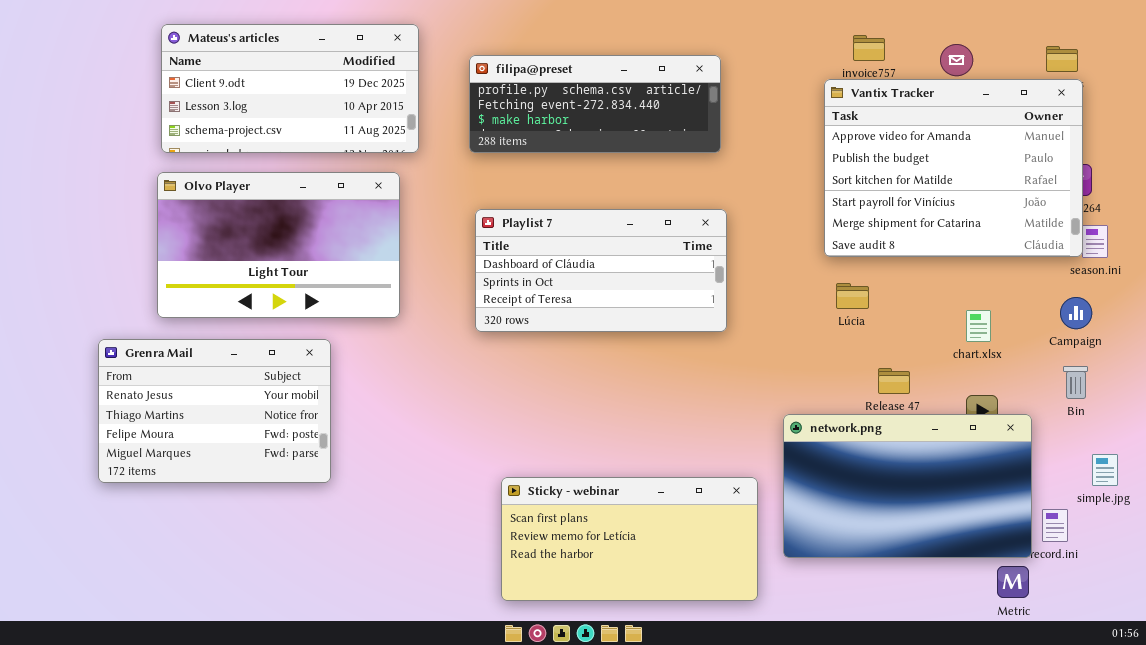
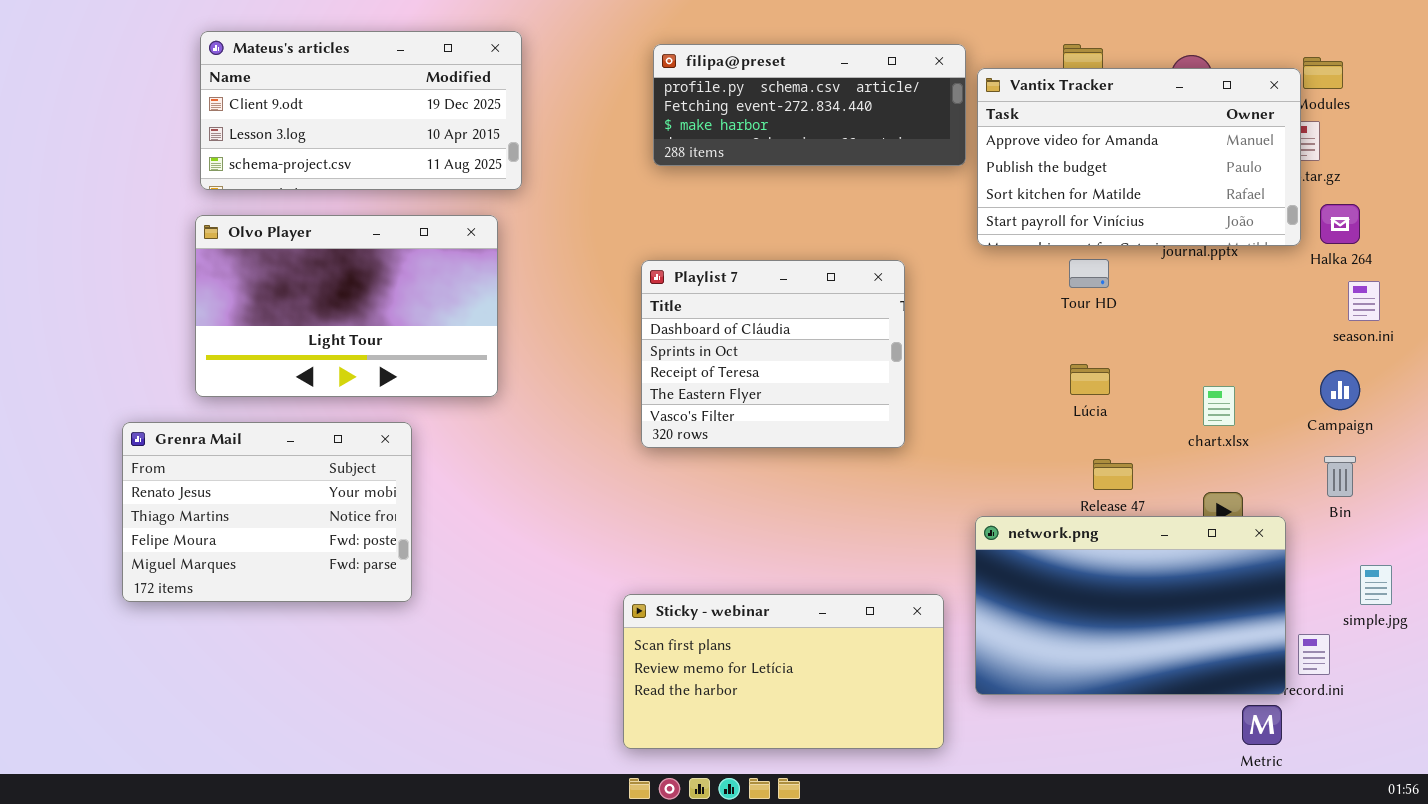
filipa@preset: [469,55,721,153] -> [653,44,966,166], moved
Vantix Tracker: [824,79,1083,257] -> [977,68,1301,246], moved, resized
Playlist 7: [475,209,727,332] -> [641,260,905,448], resized
Lúcia: [836,283,869,309] -> [1070,364,1110,395], moved

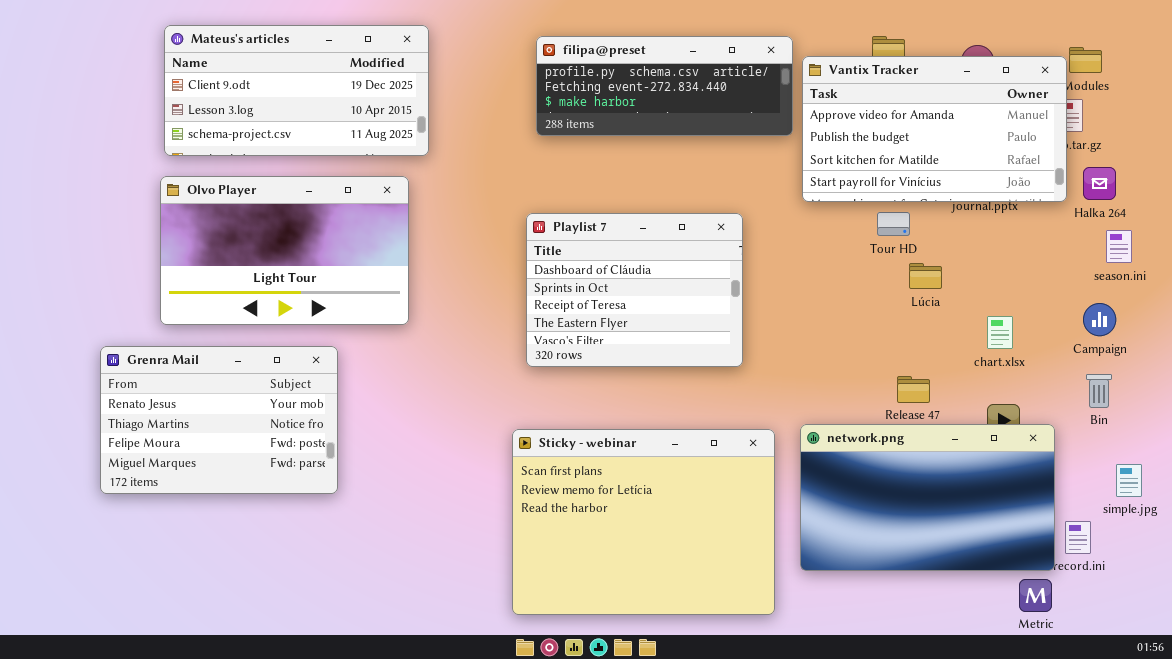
Lúcia: [1070,364,1110,395] -> [909,263,942,289], moved
Sticky - webinar: [623,594,944,749] -> [512,429,775,615], resized

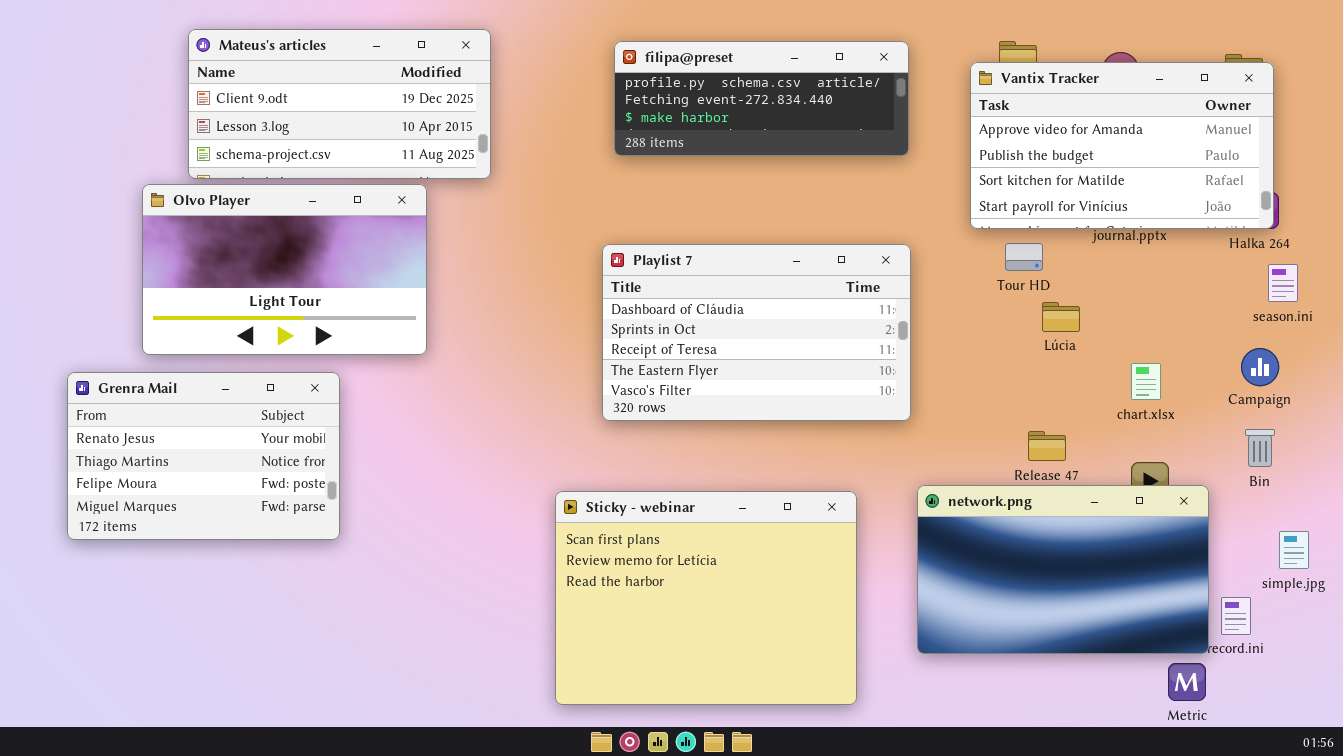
Vantix Tracker: [802,56,1067,202] -> [970,62,1274,229], moved
Olvo Player: [160,176,409,325] -> [142,184,427,355], moved
Playlist 7: [526,213,743,367] -> [602,244,911,421], resized
Grenra Mail: [100,346,338,494] -> [67,372,340,540], moved
Sticky - webinar: [512,429,775,615] -> [555,491,857,705], moved

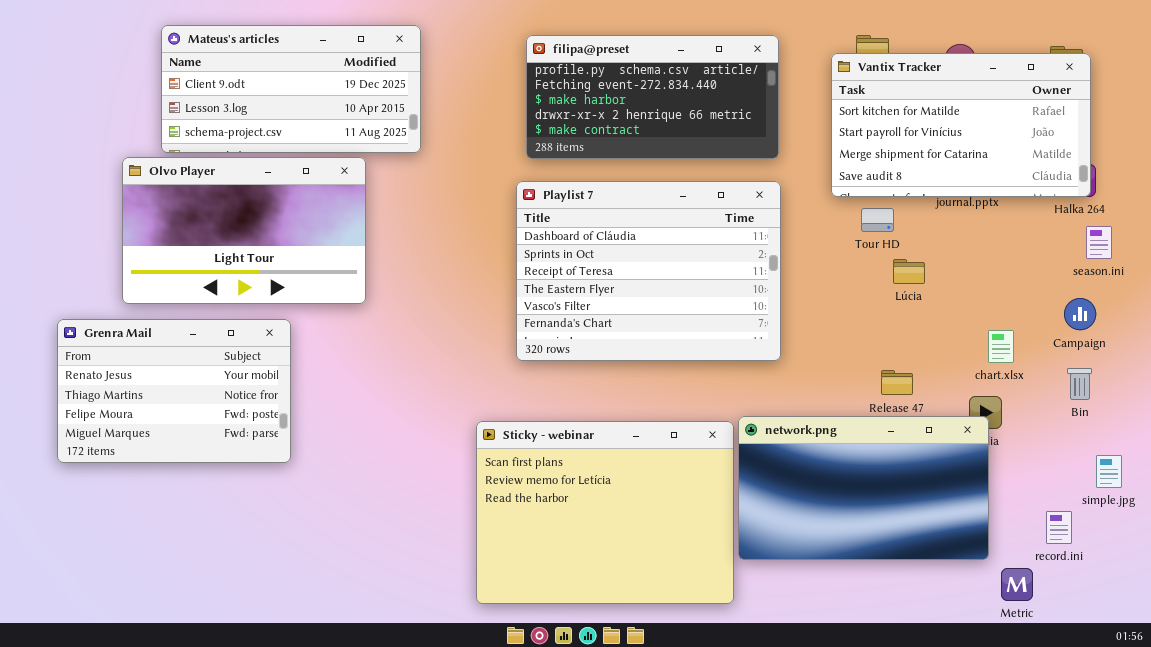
filipa@preset: [614,41,909,156] -> [526,35,779,159], resized
Vantix Tracker: [970,62,1274,229] -> [831,53,1091,197], scrolled down 2 rows
Playlist 7: [602,244,911,421] -> [516,181,781,361], resized
chart.xlsx: [1131,363,1161,400] -> [988,330,1014,363], moved
network.png: [917,485,1209,654] -> [738,416,989,560], moved

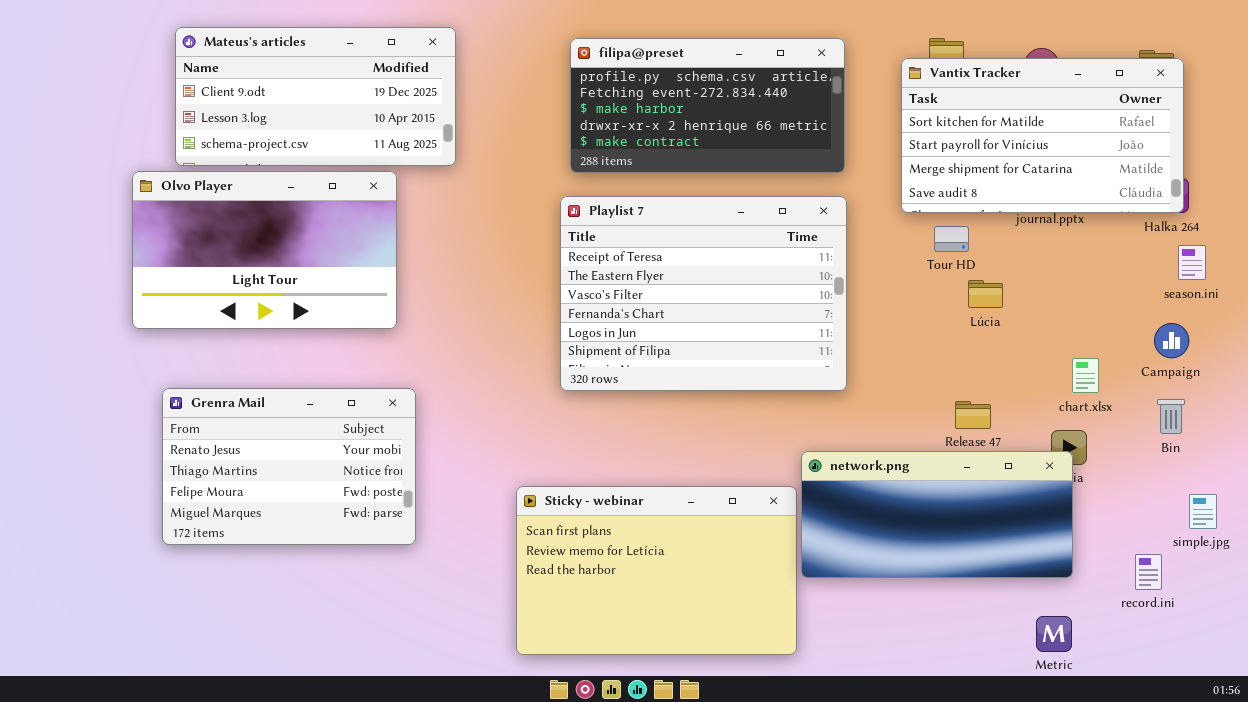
Playlist 7: [516,181,781,361] -> [560,196,847,391], scrolled down 2 rows
Grenra Mail: [57,319,291,463] -> [162,388,416,545], moved
network.png: [738,416,989,560] -> [801,451,1073,578], resized
Sticky - webinar: [476,421,734,604] -> [516,486,797,655], resized
Metric: [1001,568,1033,601] -> [1036,616,1072,652], moved

